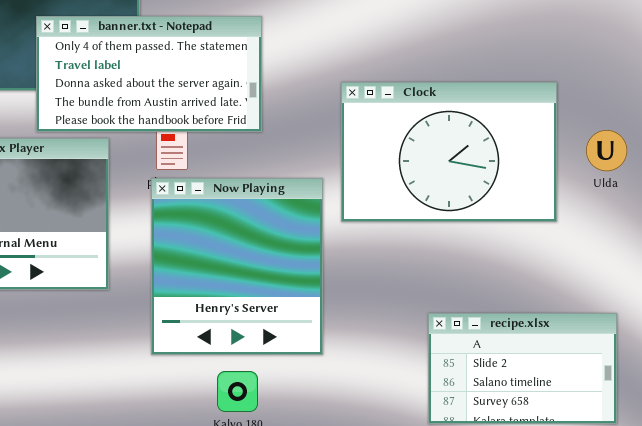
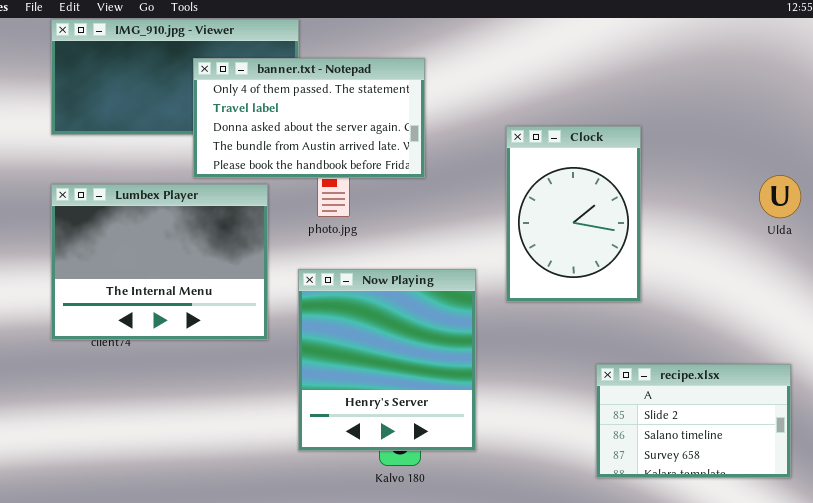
Clock: [341,82,557,222] -> [506,126,641,302], resized
Now Playing: [151,178,323,355] -> [298,269,476,451], moved

